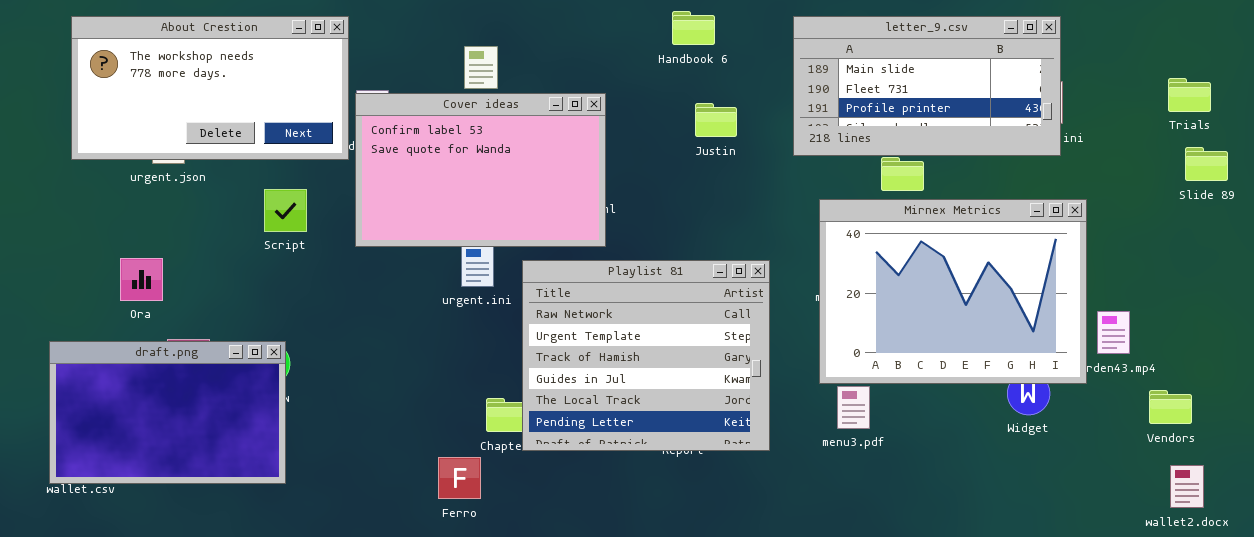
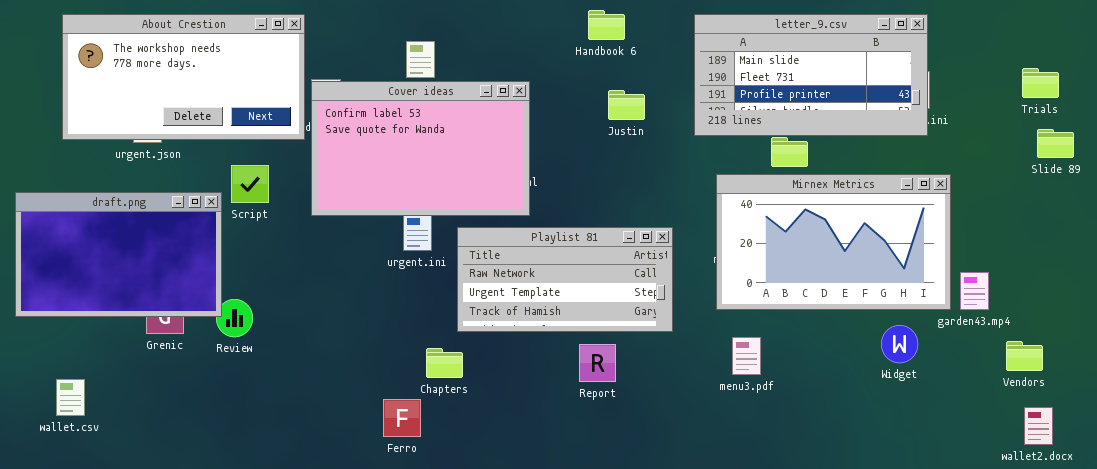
Mirnex Metrics: [819,199,1087,384] -> [716,174,951,310], resized
Playlist 81: [522,260,770,451] -> [457,227,673,332], resized
draft.png: [49,341,286,484] -> [15,192,222,317], moved

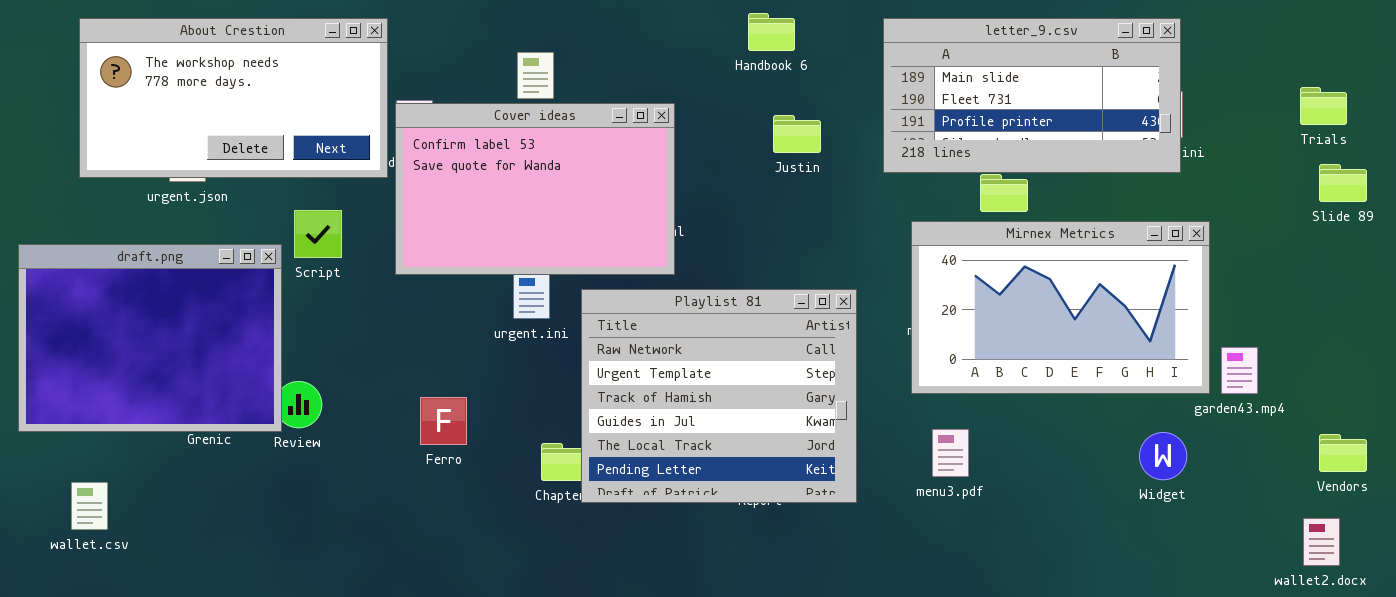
draft.png: [15,192,222,317] -> [18,244,282,432], resized
Playlist 81: [457,227,673,332] -> [581,289,857,503], resized
Widget: [881,325,918,363] -> [1139,432,1187,480], moved
Vendors: [1006,341,1043,371] -> [1319,434,1367,472], moved
Ferro: [383,399,421,437] -> [420,397,467,445], moved

